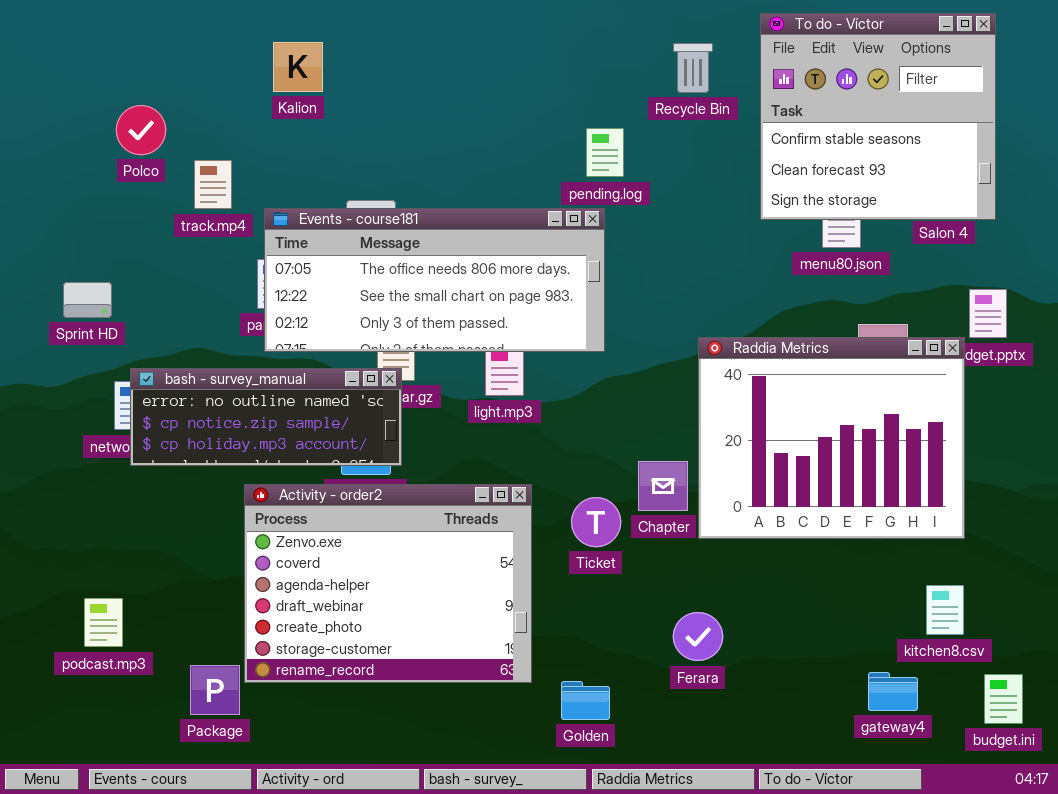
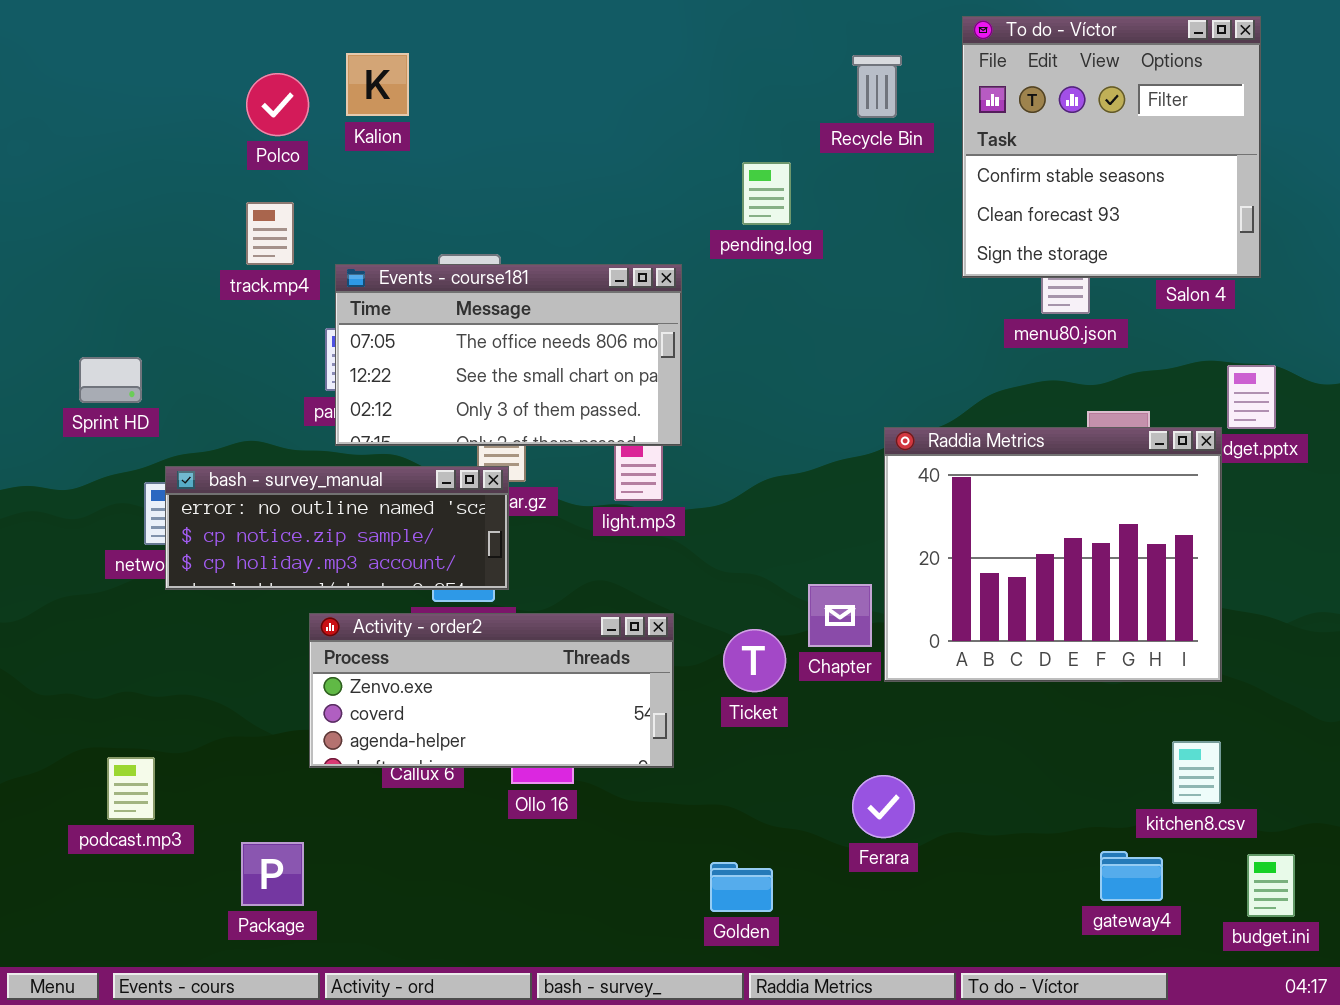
Polco: [116,105,166,155] -> [246,73,309,136], moved
Events - course181: [264,208,605,352] -> [335,264,682,446], resized
Activity - order2: [244,484,532,683] -> [309,613,674,768], resized

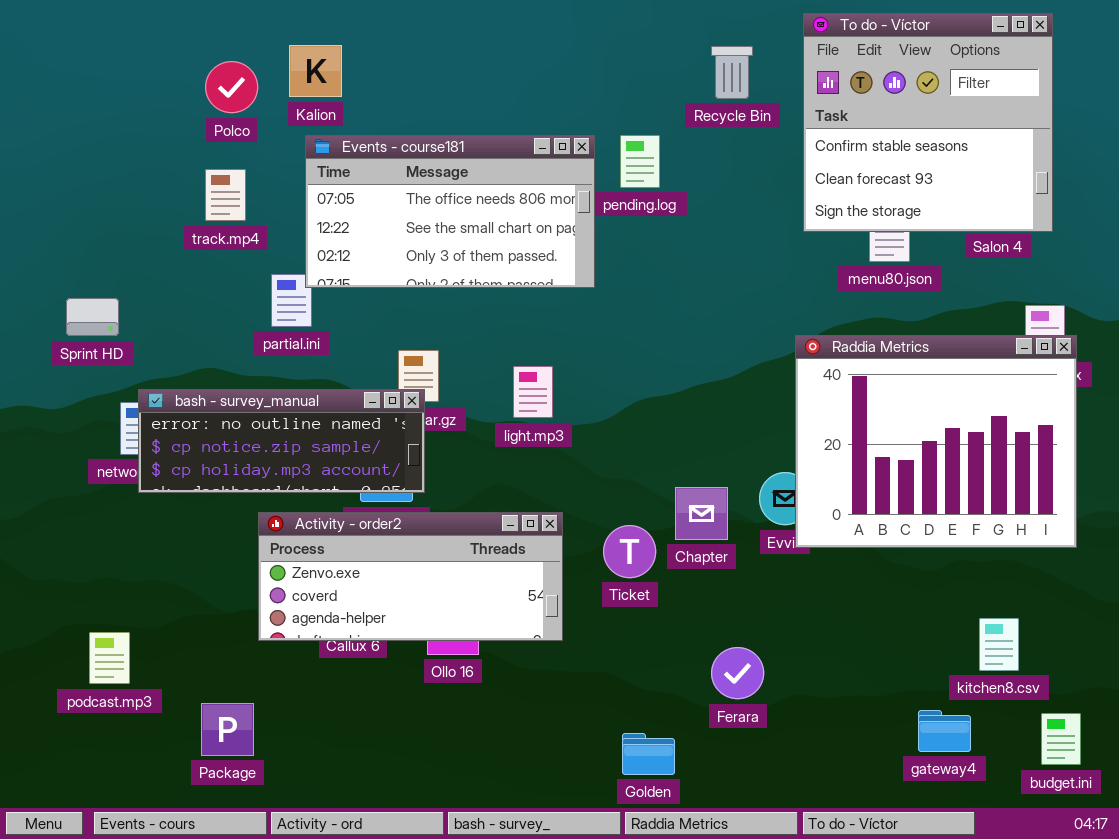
Events - course181: [335,264,682,446] -> [305,135,595,288], moved
Raddia Metrics: [884,427,1222,682] -> [795,335,1077,548], moved
Golden: [710,862,773,912] -> [622,733,675,775], moved

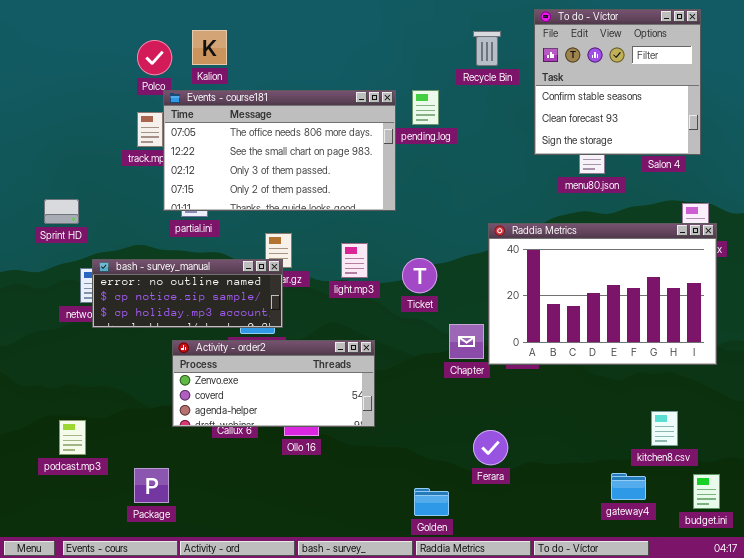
Events - course181: [305,135,595,288] -> [163,90,396,211], resized
Raddia Metrics: [795,335,1077,548] -> [488,223,717,365], resized
Ticket: [603,525,656,578] -> [402,258,437,293], moved

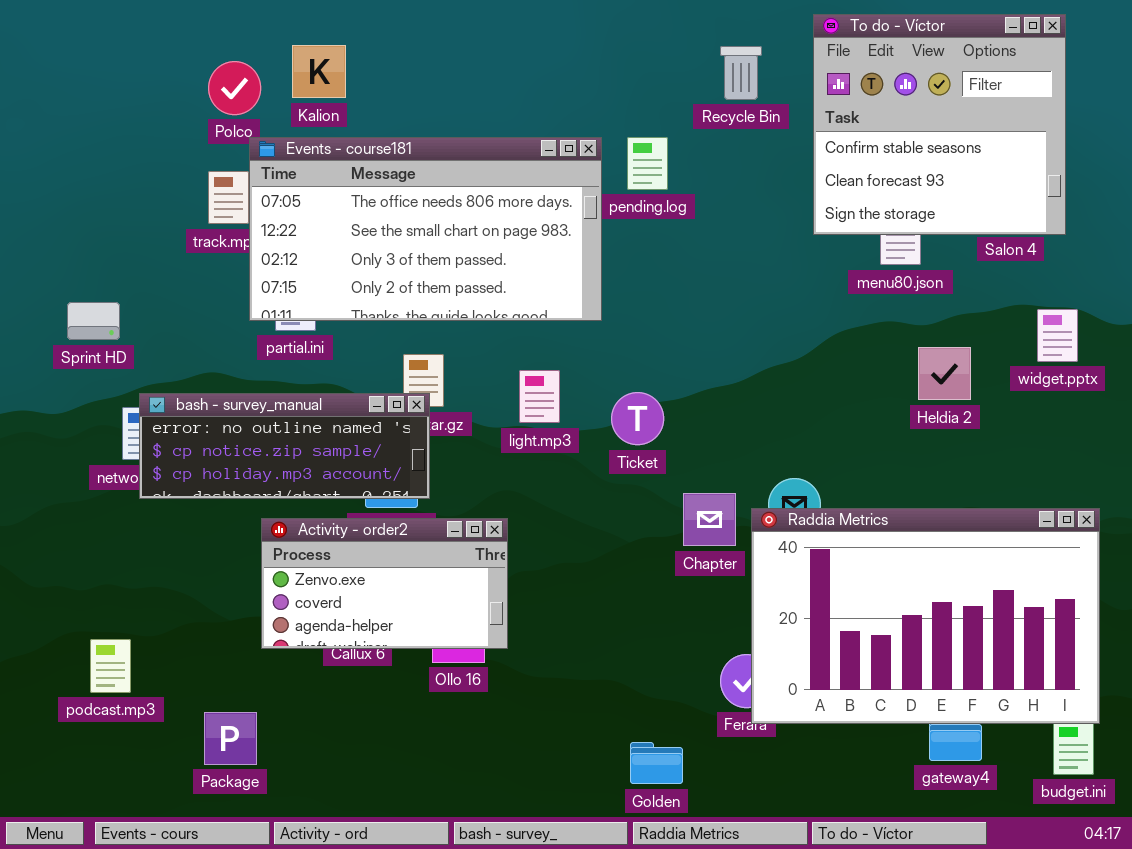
Raddia Metrics: [488,223,717,365] -> [751,508,1100,724], moved
Activity - order2: [172,340,375,427] -> [261,518,508,649], resized

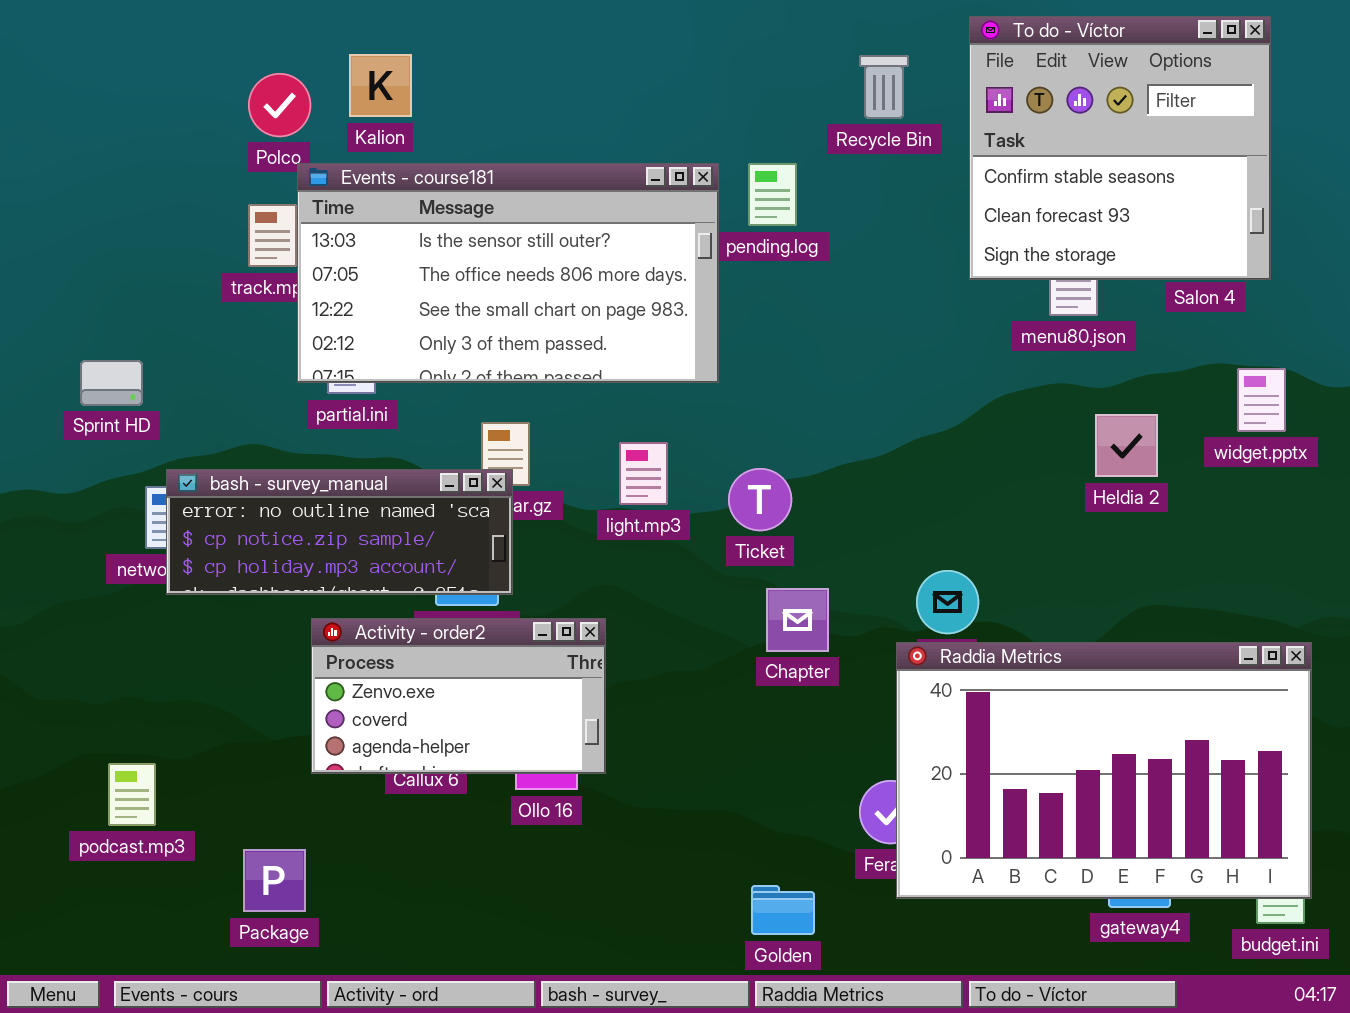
Events - course181: [249,137,602,321] -> [297,163,719,383], scrolled up 1 row
Chapter: [683,493,736,546] -> [766,588,829,652], moved
Raddia Metrics: [751,508,1100,724] -> [896,642,1312,899], moved

